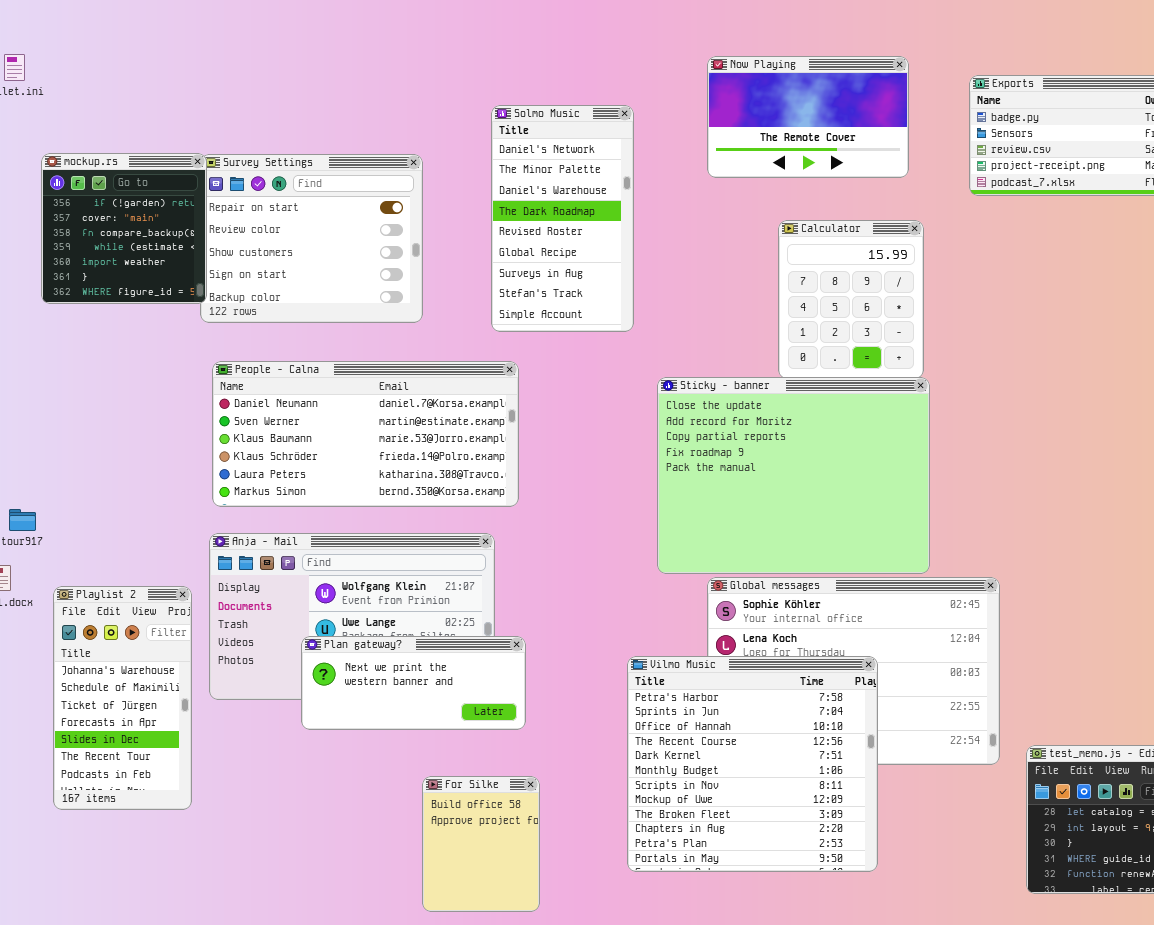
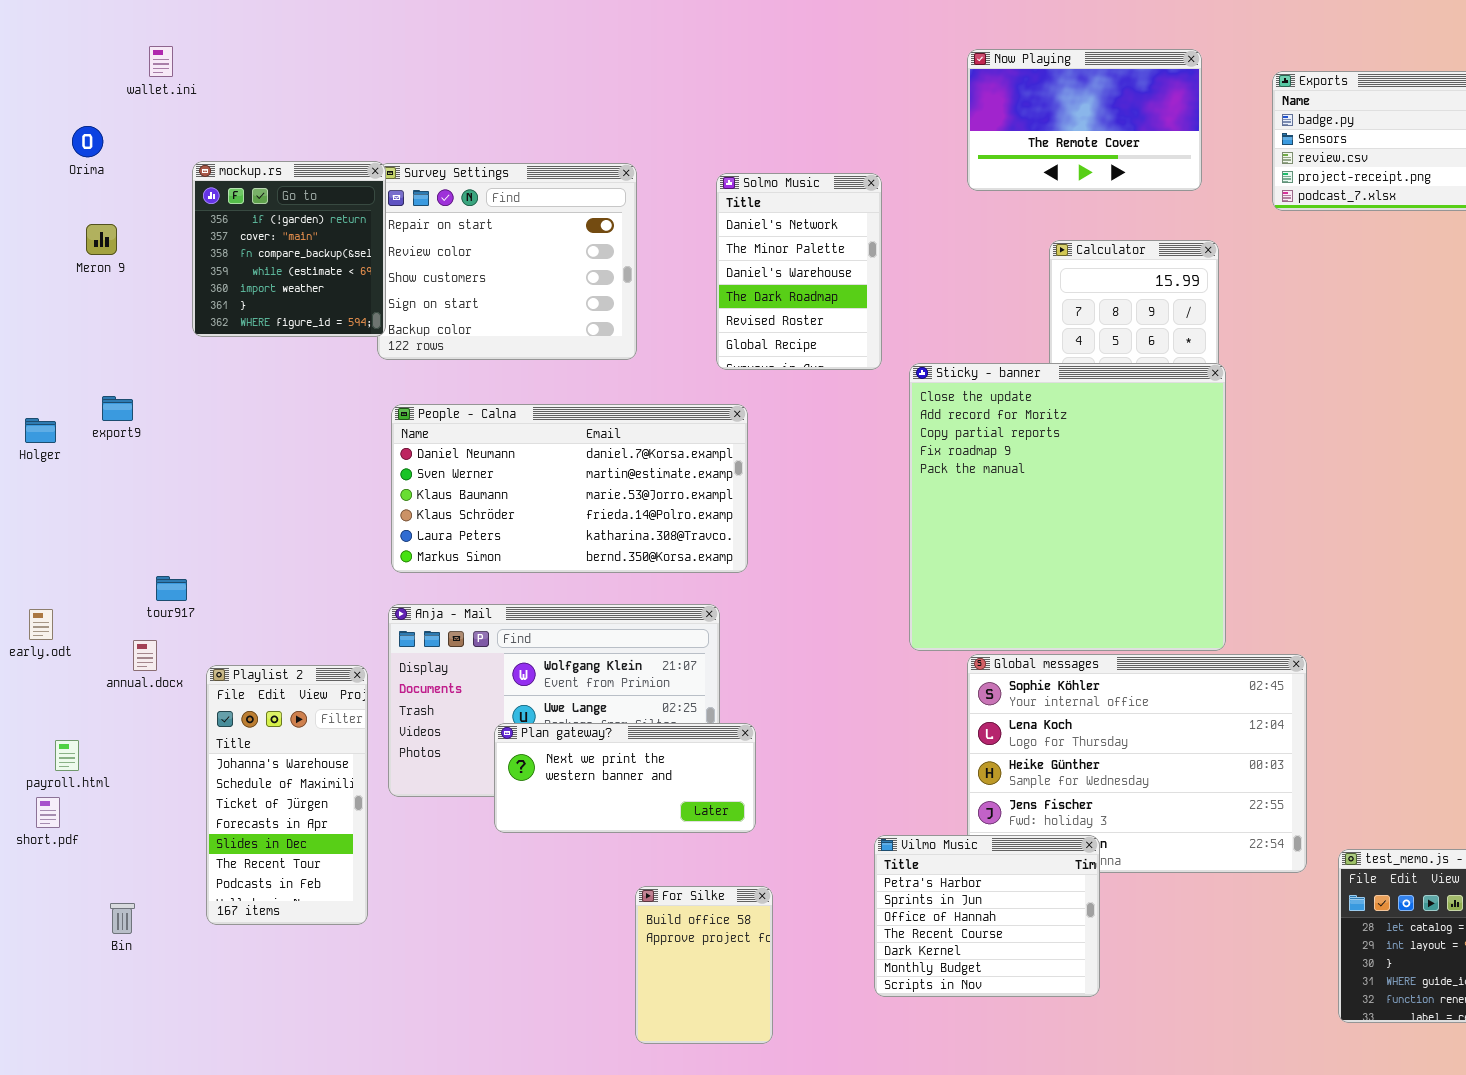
Solmo Music: [491,105,634,332] -> [716,173,882,370], resized
Sticky - banner: [657,377,930,574] -> [909,363,1226,651], resized
Vilmo Music: [627,656,878,872] -> [874,835,1100,997], resized

